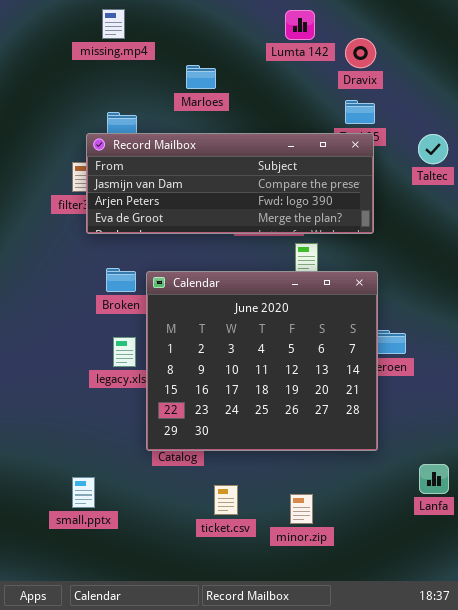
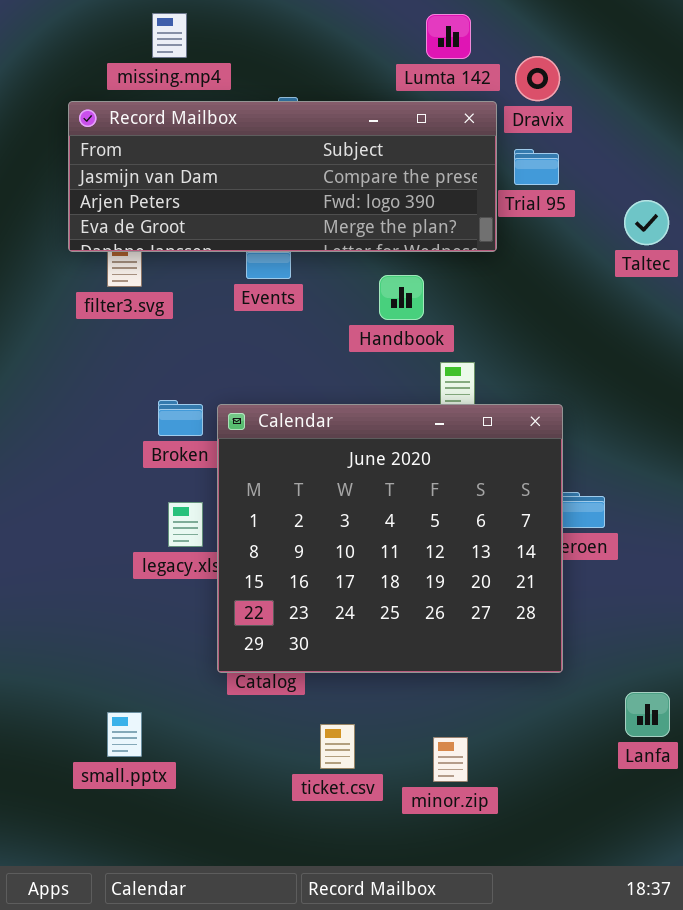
Record Mailbox: [86,133,374,234] -> [68,101,497,252], moved

